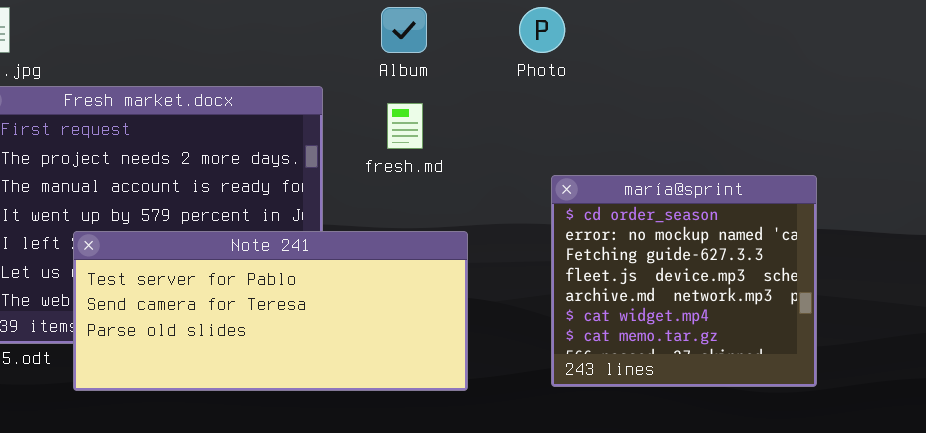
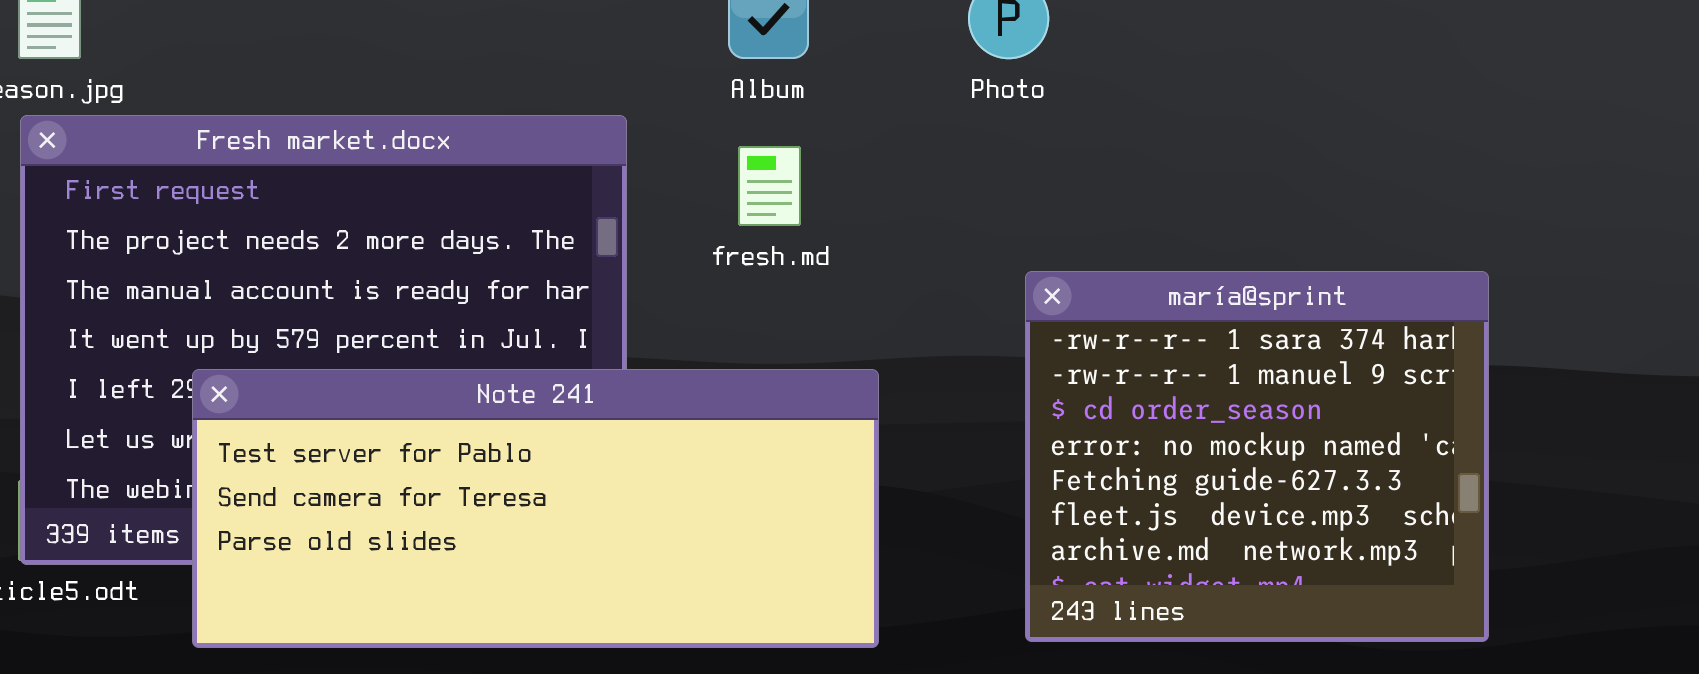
maría@sprint: [551,175,817,387] -> [1025,271,1489,642], scrolled up 2 rows

